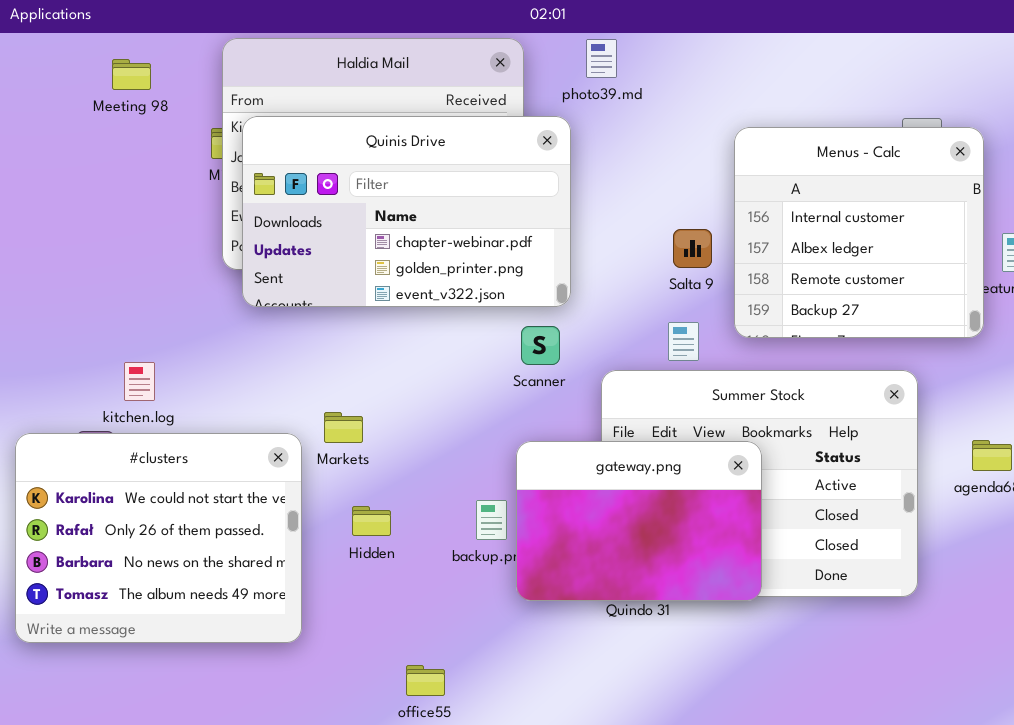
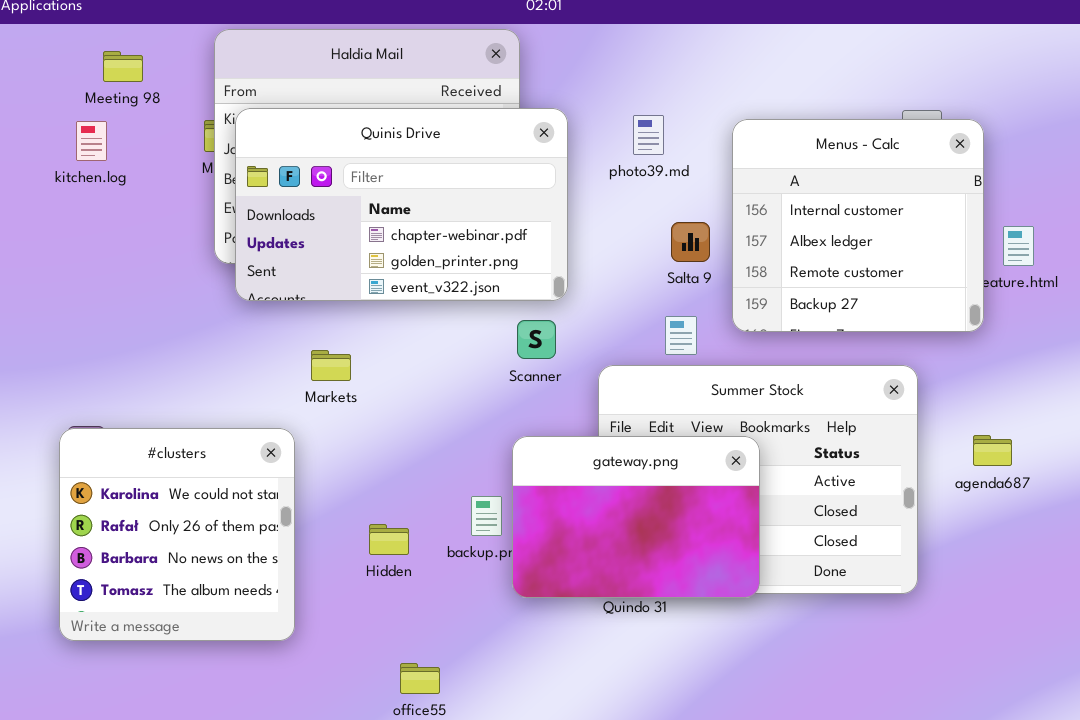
photo39.md: [586,39,617,78] -> [633,115,664,155], moved
kitchen.log: [124,362,155,401] -> [76,121,107,161], moved
Markets: [324,412,363,443] -> [311,350,351,381], moved
#clusters: [15,433,302,643] -> [59,428,295,641], resized
Hidden: [352,506,391,536] -> [369,524,409,555], moved

